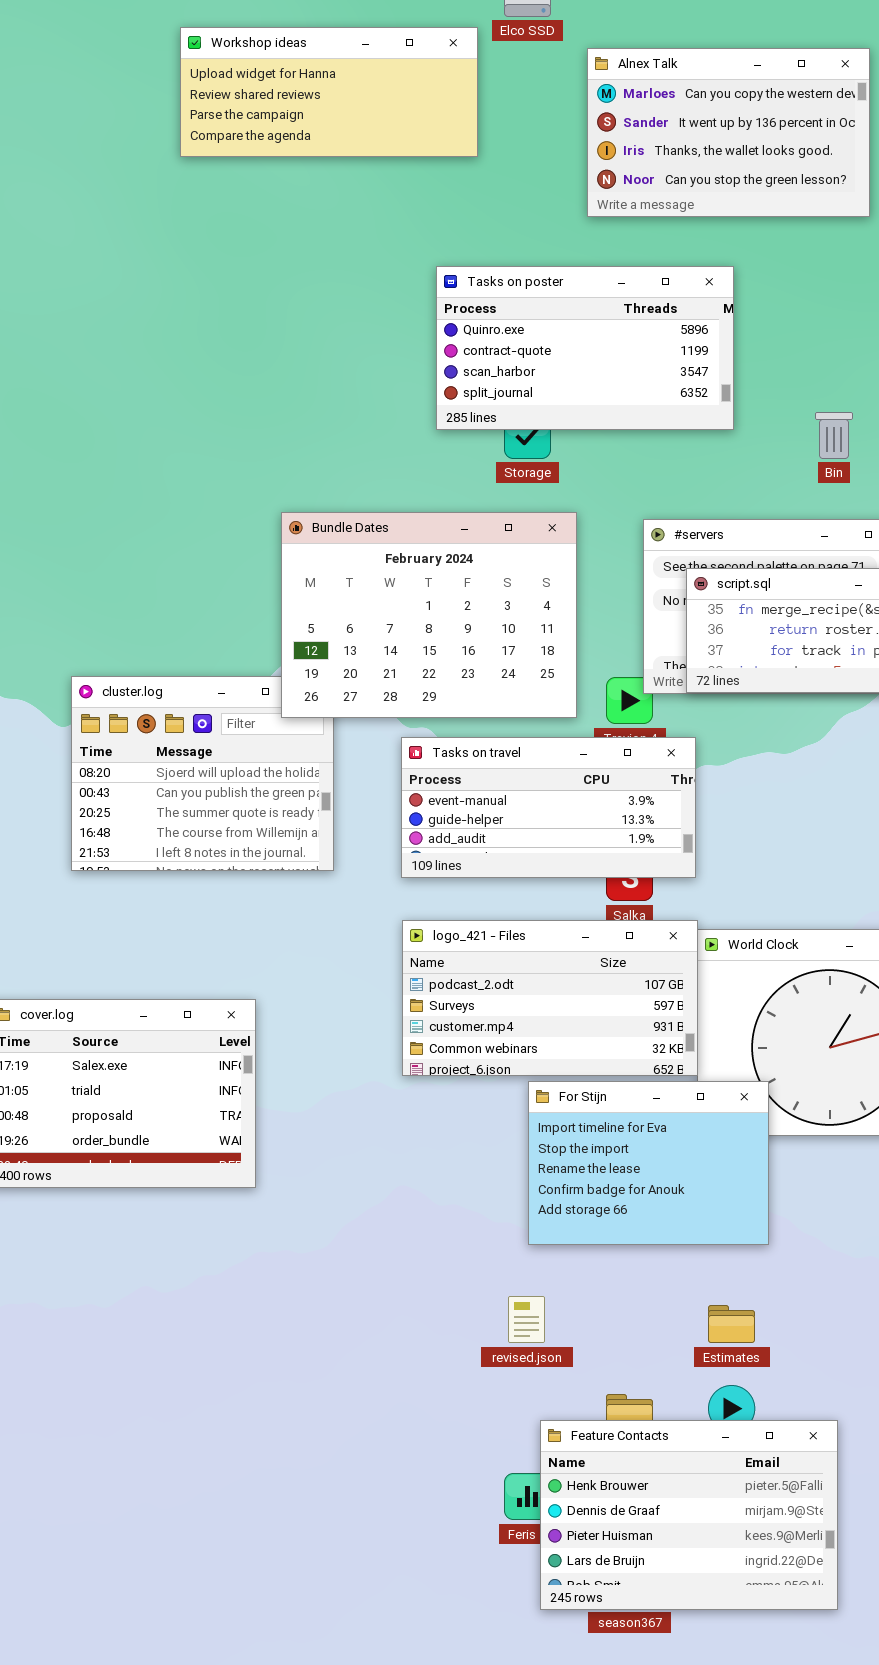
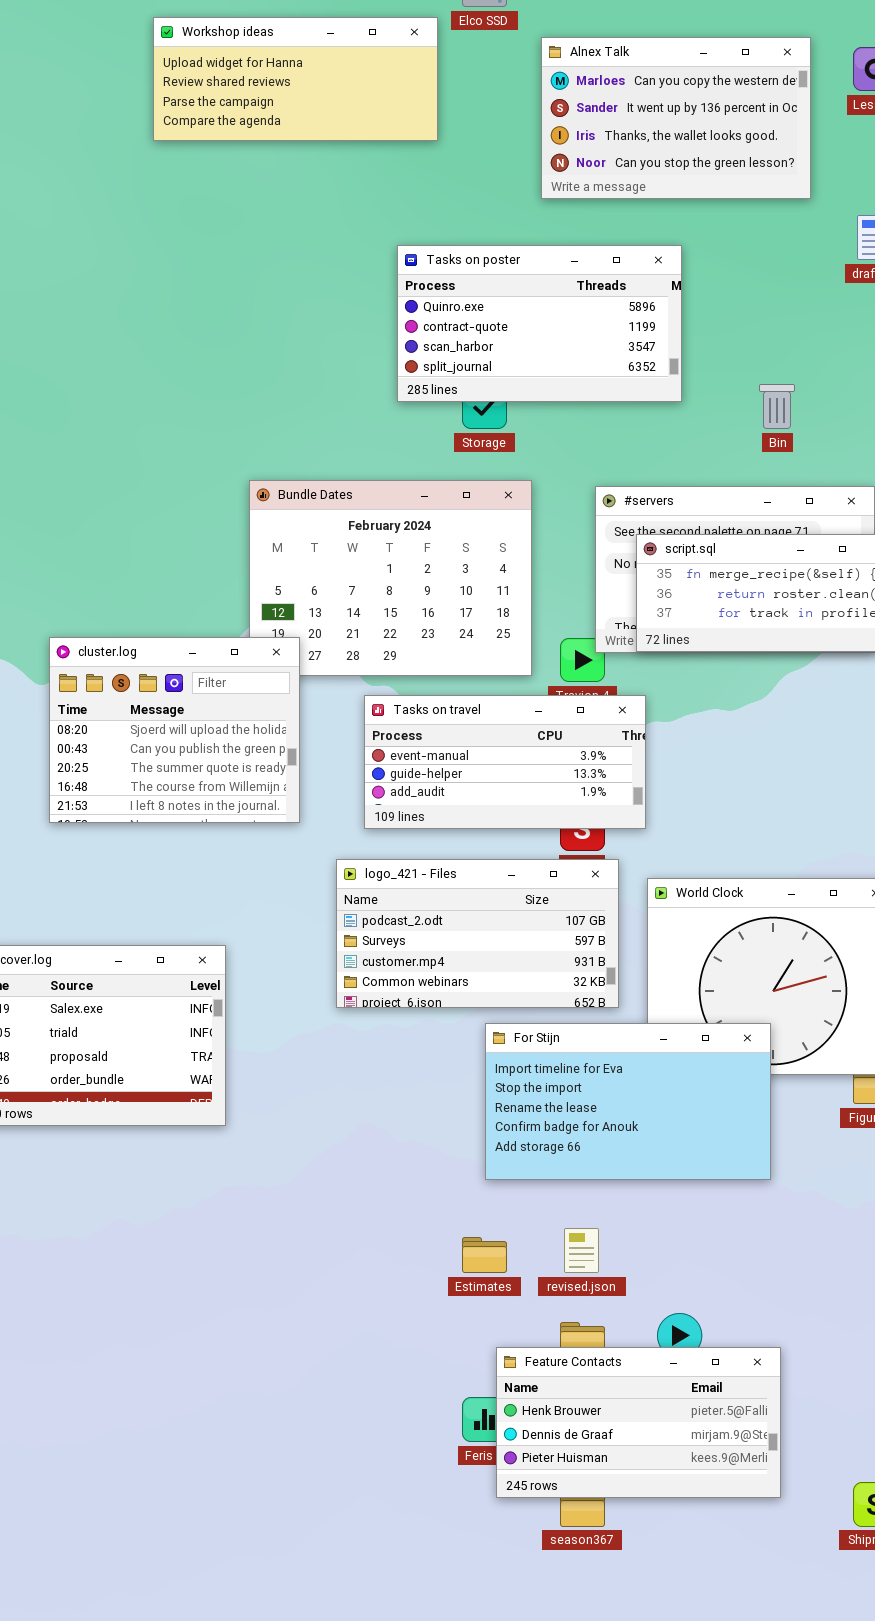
cluster.log: [71,676,334,871] -> [49,637,300,823], raised
logo_421 - Files: [402,920,698,1076] -> [336,859,619,1008], moved
For Stijn: [528,1081,769,1245] -> [485,1023,771,1180], resized
revised.json: [508,1296,545,1343] -> [564,1228,599,1273], moved
Estimates: [708,1305,755,1343] -> [462,1237,507,1273], moved
Feature Contacts: [540,1420,838,1610] -> [496,1347,781,1498], resized

